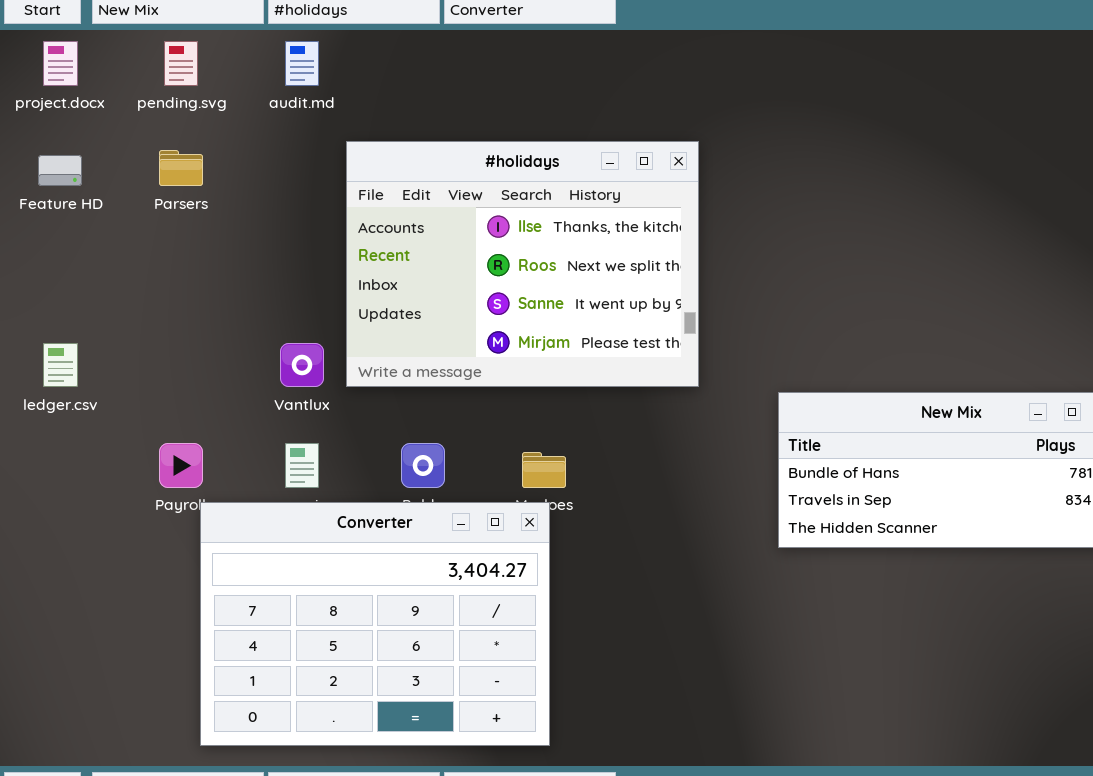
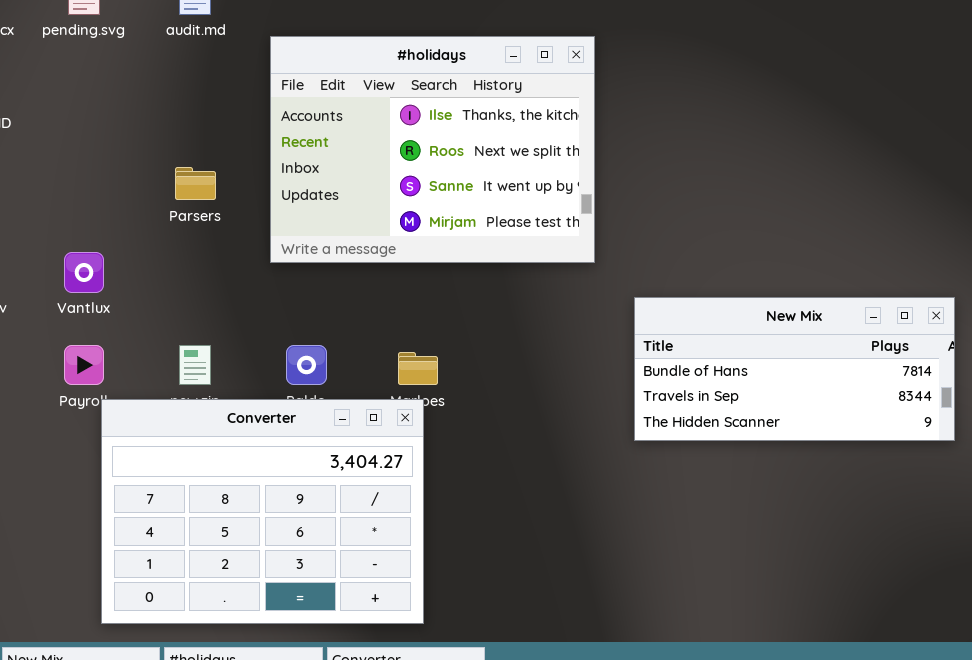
#holidays: [346,141,699,387] -> [270,36,595,263], moved
Parsers: [159,150,203,186] -> [175,167,216,200], moved
Vantlux: [280,343,324,387] -> [64,252,104,293], moved

